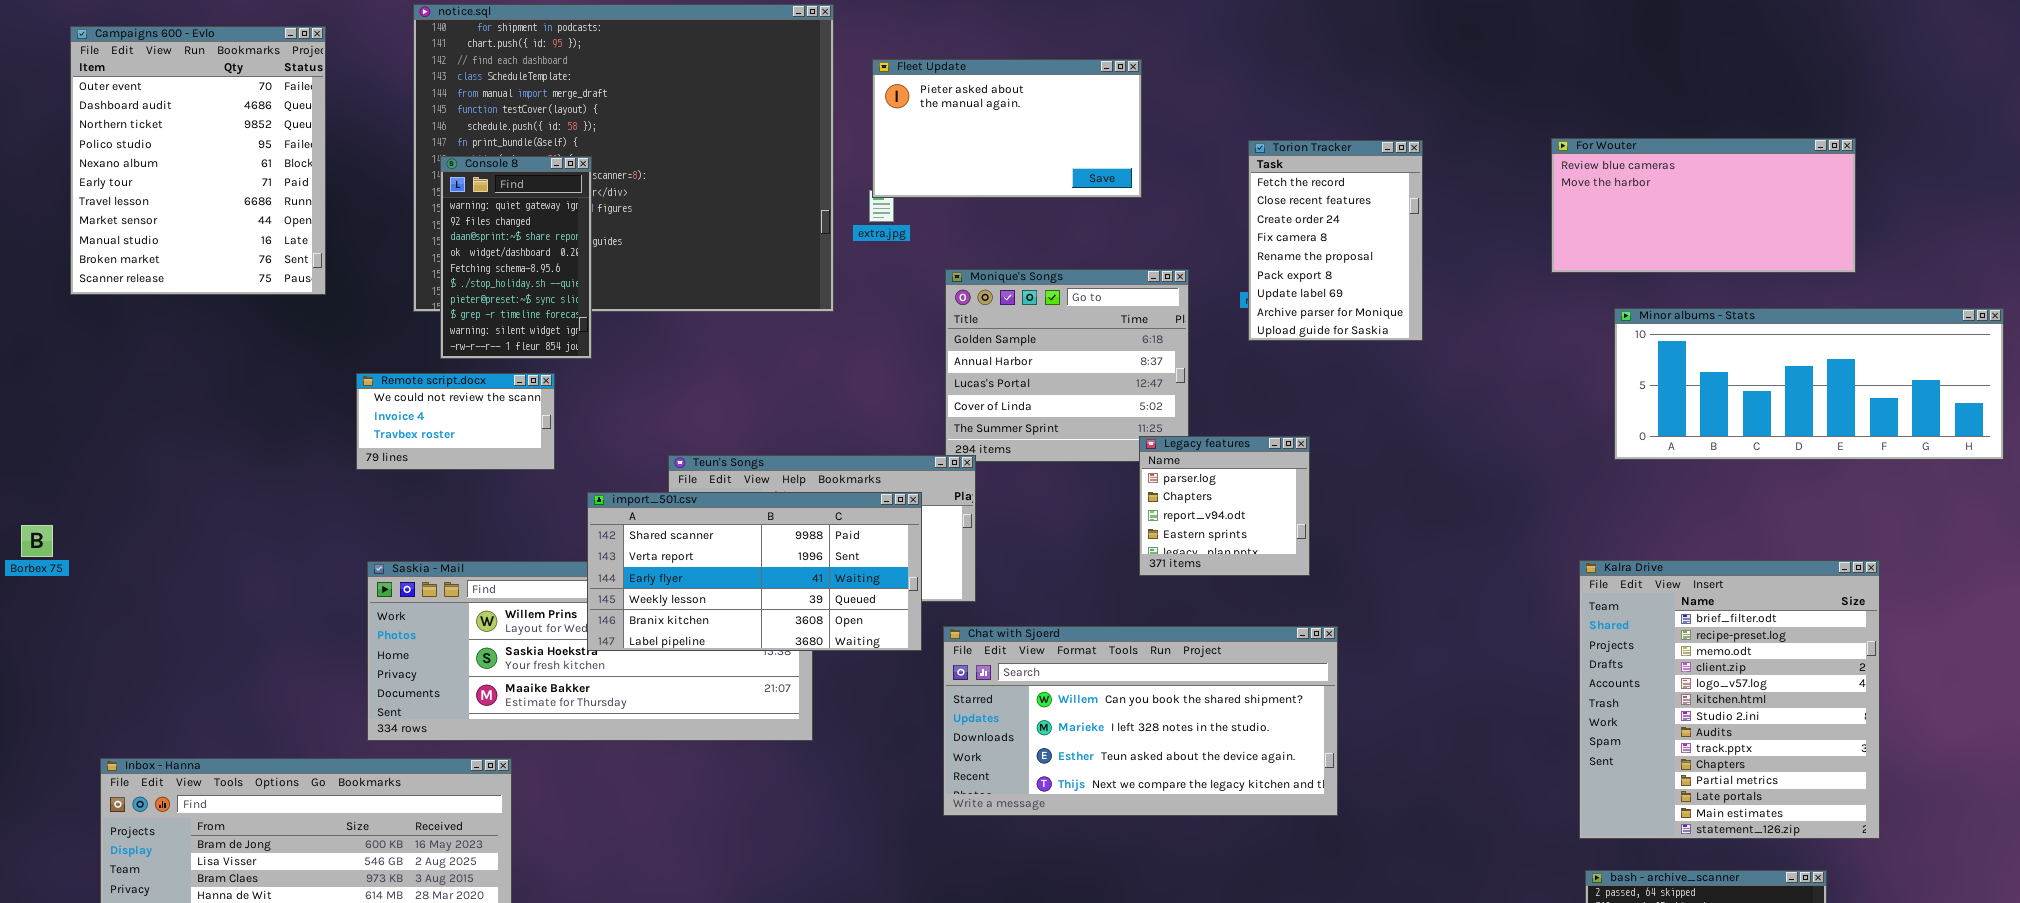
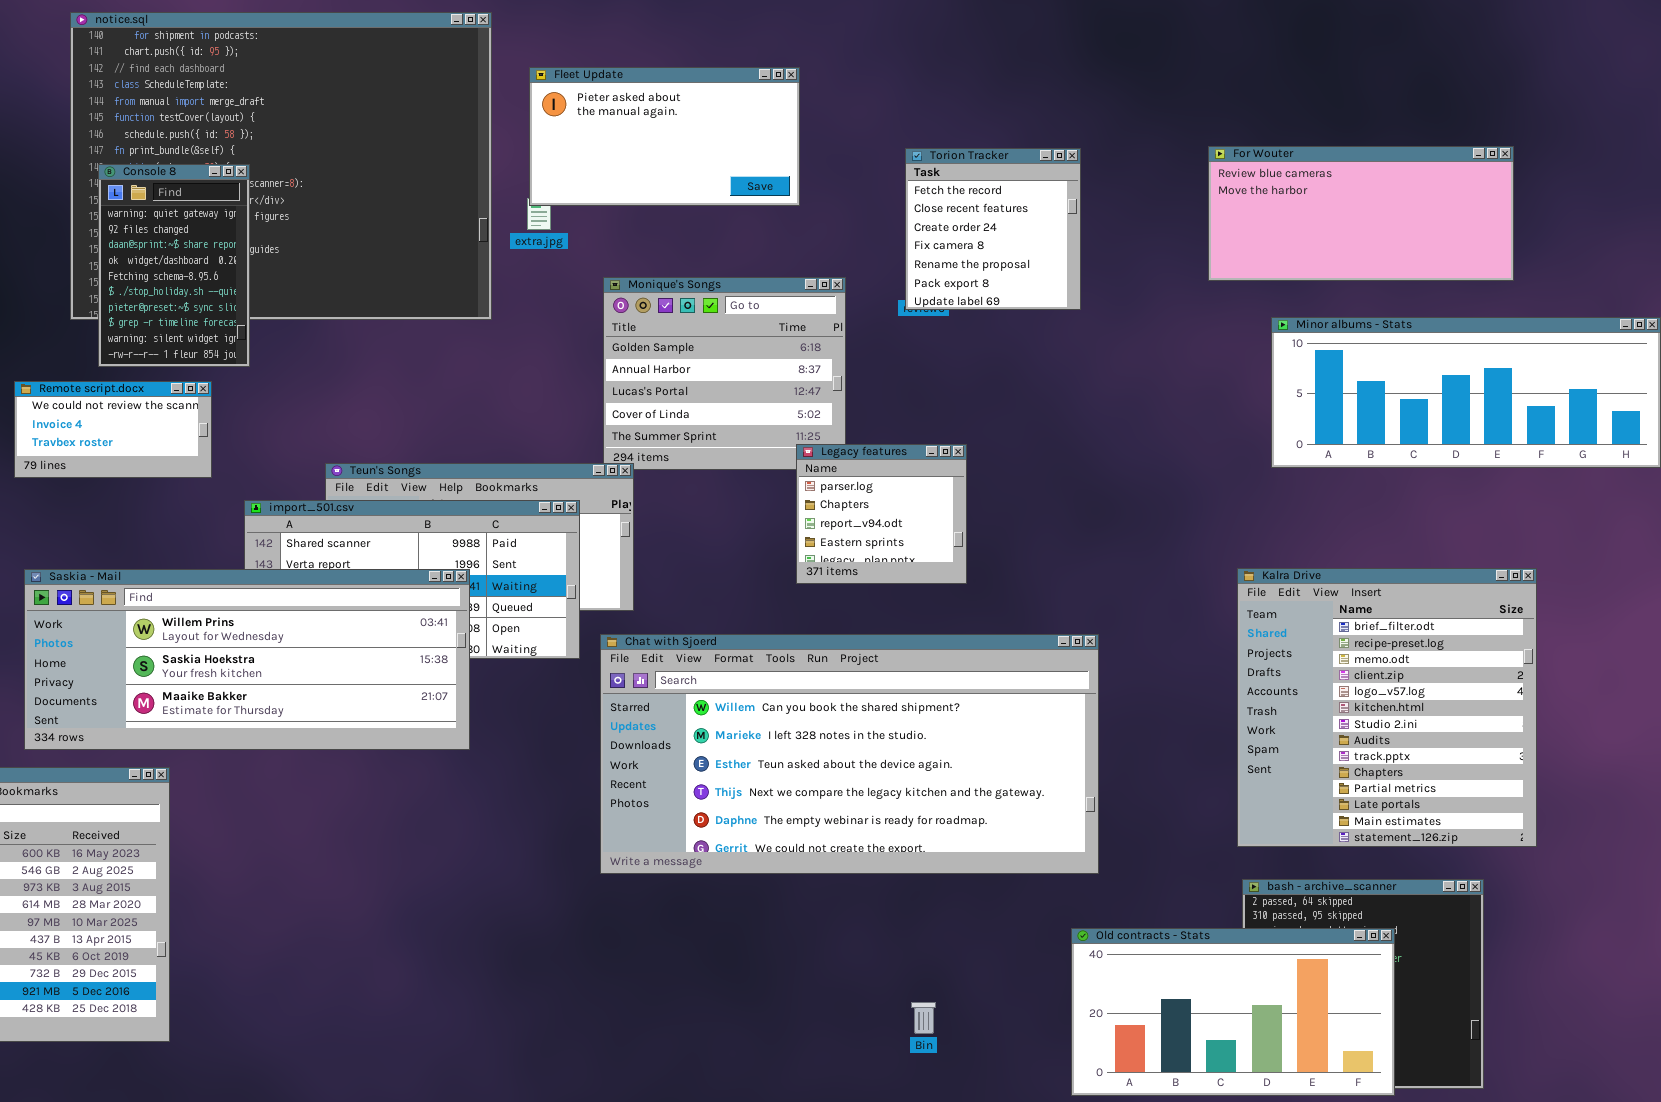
Torion Tracker: [1248,140,1423,341] -> [905,148,1081,310], resized
Saskia - Mail: [367,561,813,741] -> [24,569,470,750], raised
Chat with Sjoerd: [943,626,1338,816] -> [600,634,1099,874], resized

